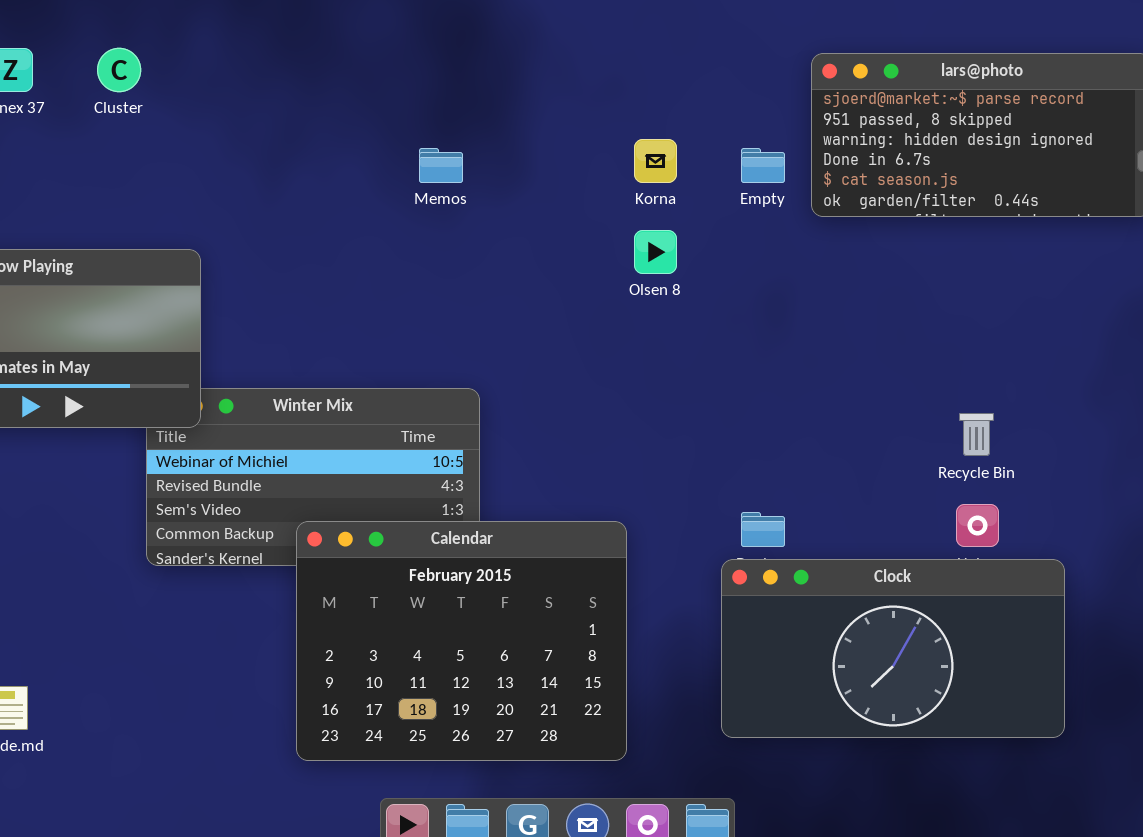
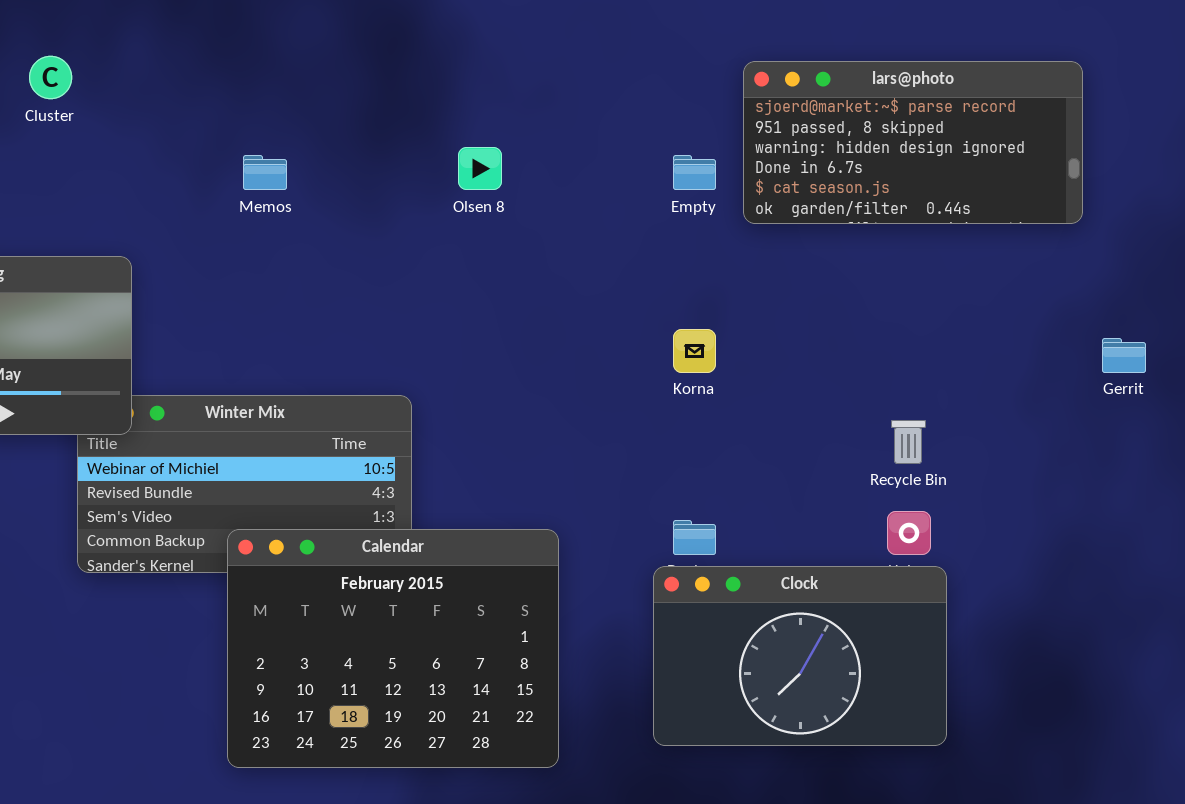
Korna: [634,139,677,183] -> [673,329,716,373], moved
Memos: [419,148,463,183] -> [243,155,287,190], moved
Olsen 8: [634,230,677,274] -> [458,147,502,190], moved
Clock: [721,559,1065,738] -> [653,566,947,746], resized

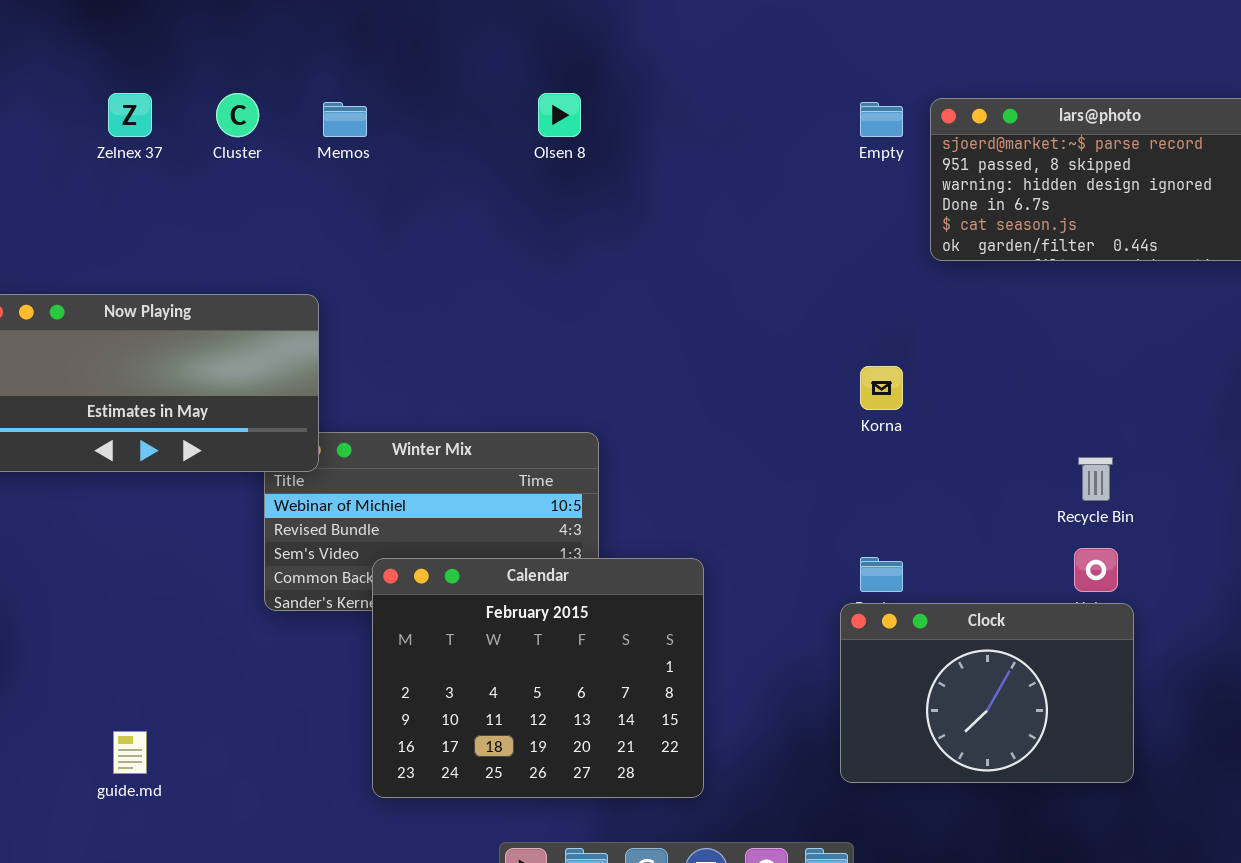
Olsen 8: [458,147,502,190] -> [538,93,581,137], moved
Memos: [243,155,287,190] -> [323,102,367,137], moved
Empty: [673,155,716,190] -> [860,102,903,137], moved
Calendar: [227,529,559,768] -> [372,558,704,798], moved

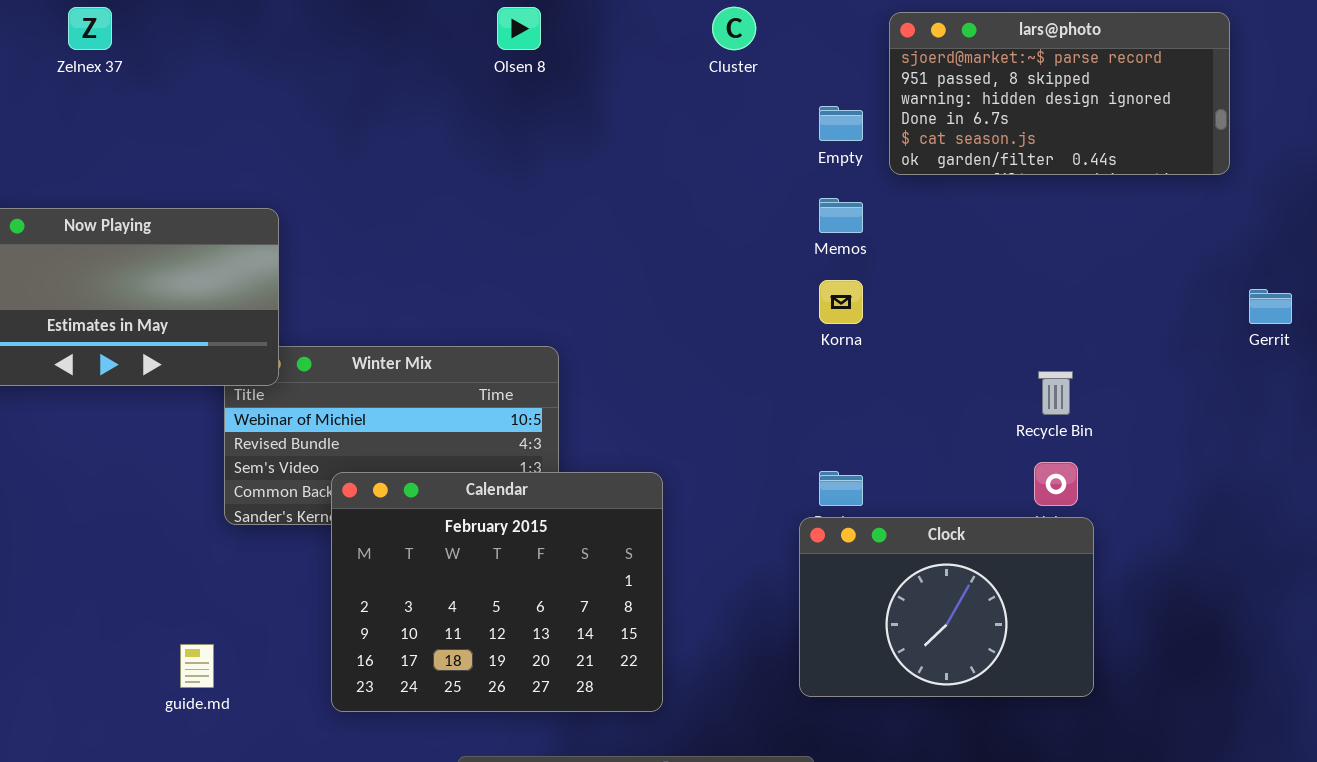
Cluster: [216,93,259,137] -> [712,7,756,50], moved
Memos: [323,102,367,137] -> [819,198,863,233], moved
Empty: [860,102,903,137] -> [819,106,863,141], moved
guide.md: [113,731,147,774] -> [180,644,214,688], moved

